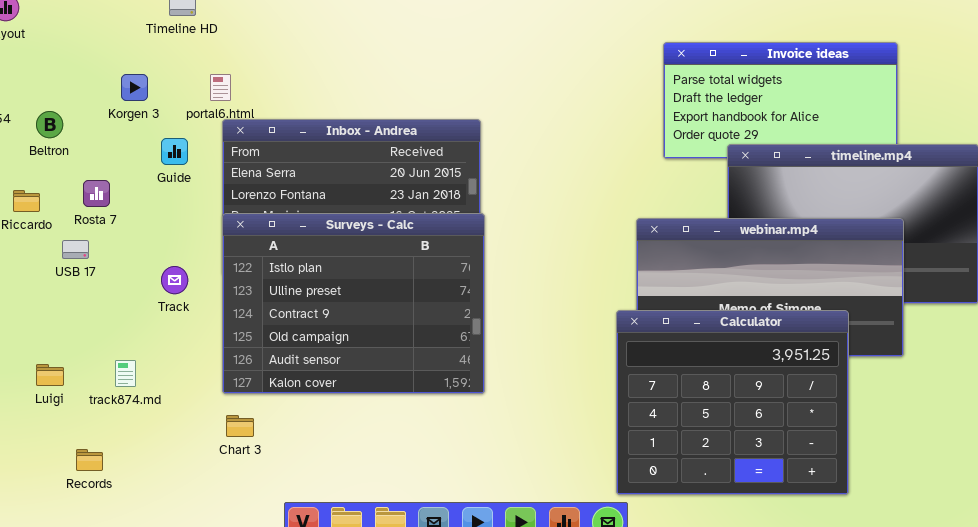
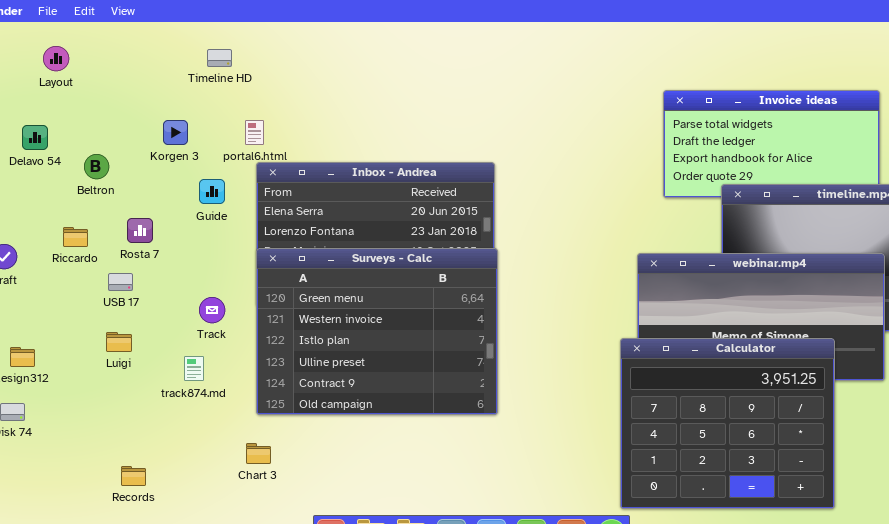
Surveys - Calc: [222,213,485,394] -> [256,248,498,415], scrolled up 2 rows
track874.md: [115,360,136,387] -> [184,356,204,381], moved
Luigi: [36,364,64,386] -> [106,332,132,352], moved
Chart 3: [226,415,254,437] -> [246,443,271,464], moved

